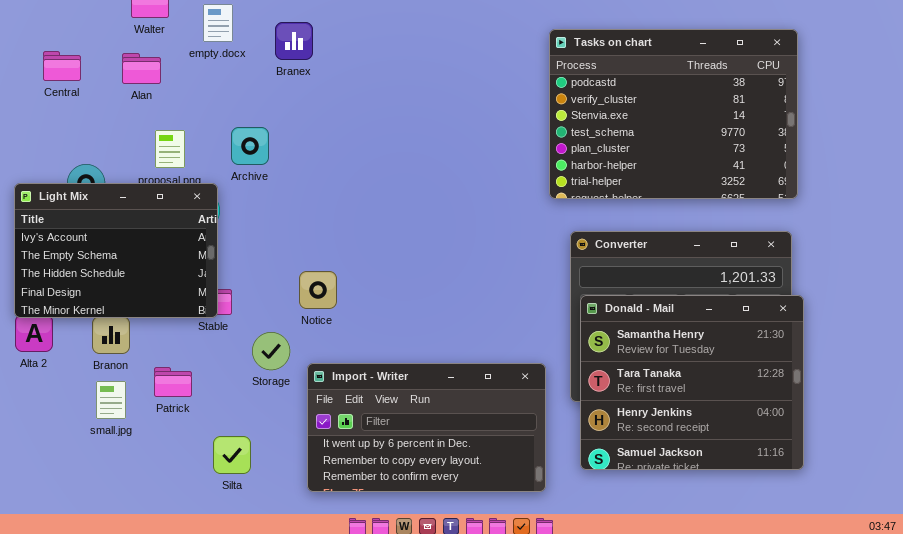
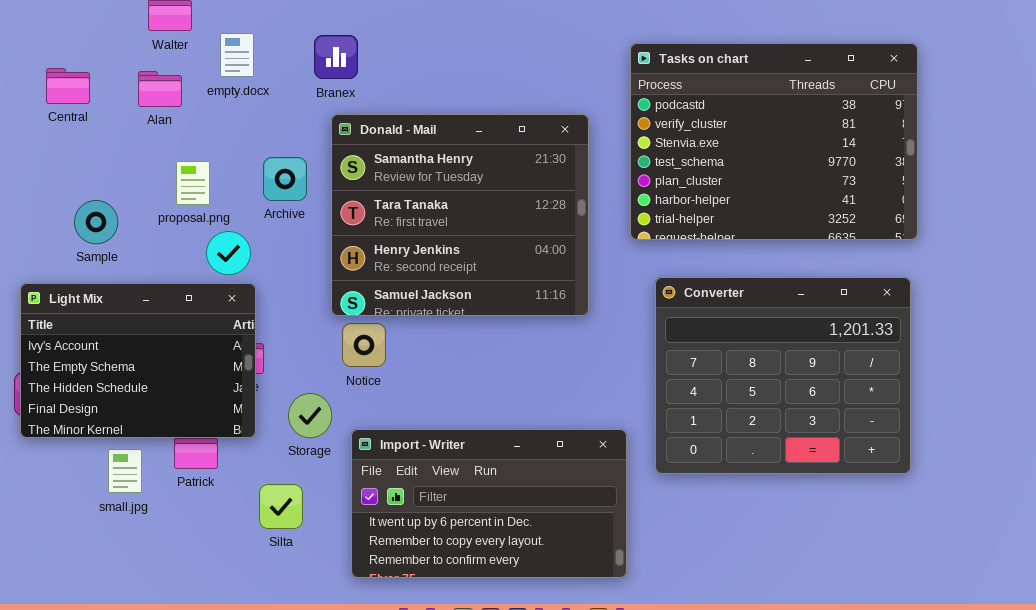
empty.docx: [203,4,233,42] -> [220,33,254,77], moved
Light Mix: [14,183,218,318] -> [20,283,256,438], moved
Donald - Mail: [580,295,804,470] -> [331,114,589,316], moved
Silta: [213,436,251,474] -> [259,484,303,529], moved

